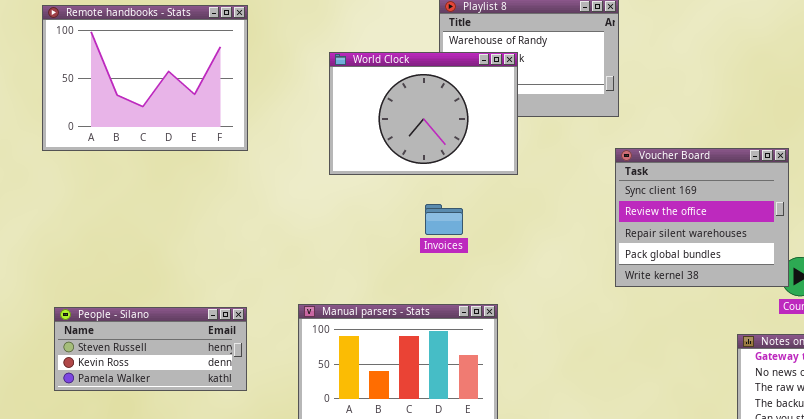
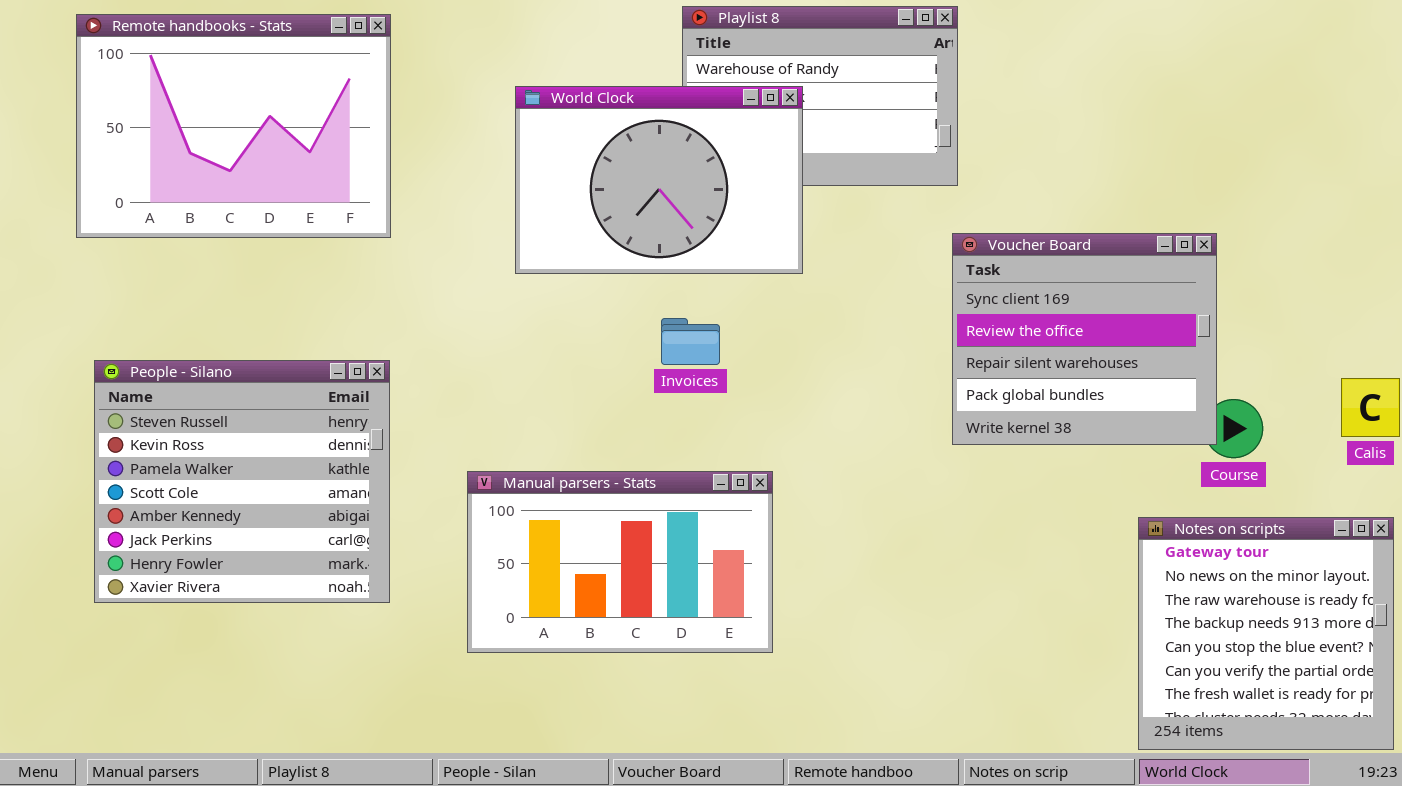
People - Silano: [54,307,247,391] -> [94,360,390,603], resized

